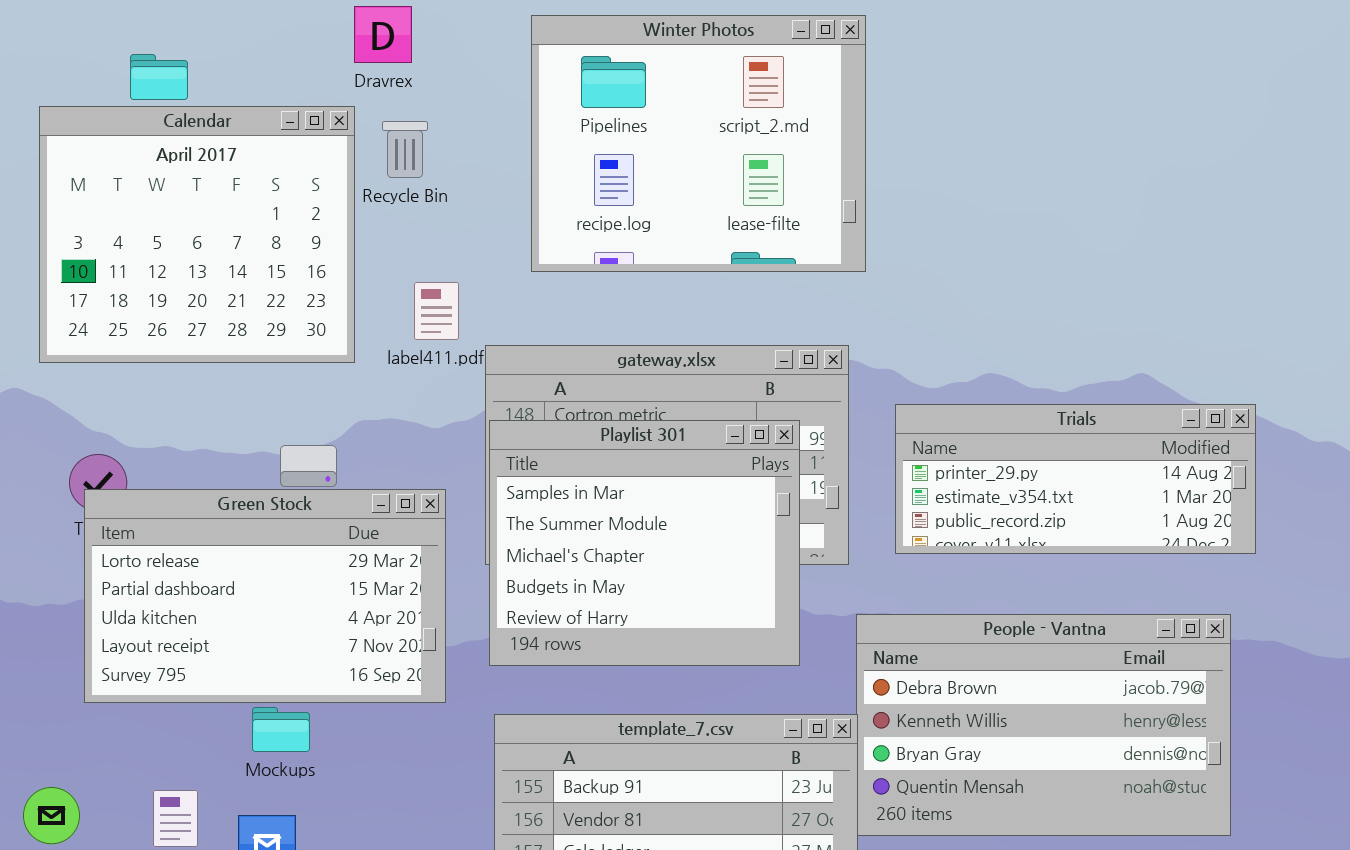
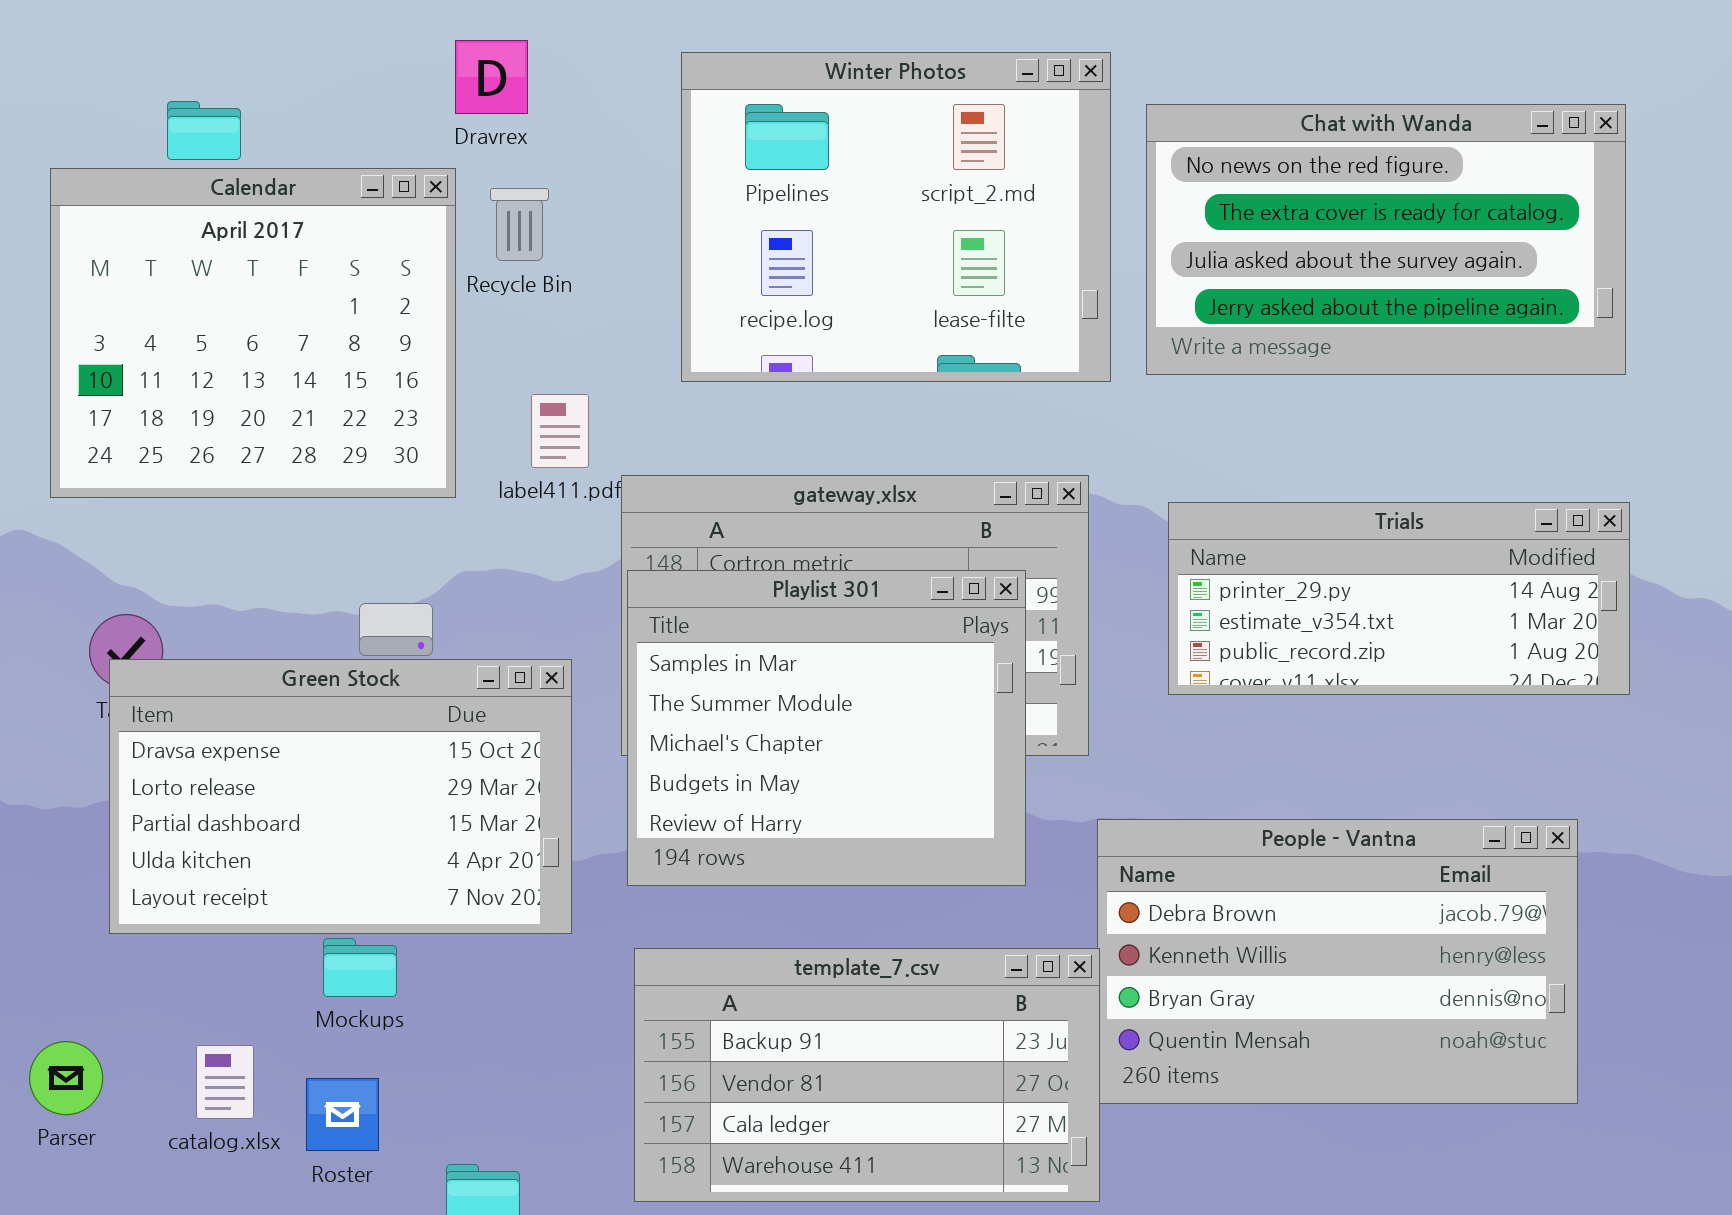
Chat with Wanda: none -> [1146,104,1626,375], opened
Trials: [895,404,1256,554] -> [1168,502,1630,695], moved
Green Stock: [84,489,446,703] -> [109,659,572,934], scrolled up 1 row

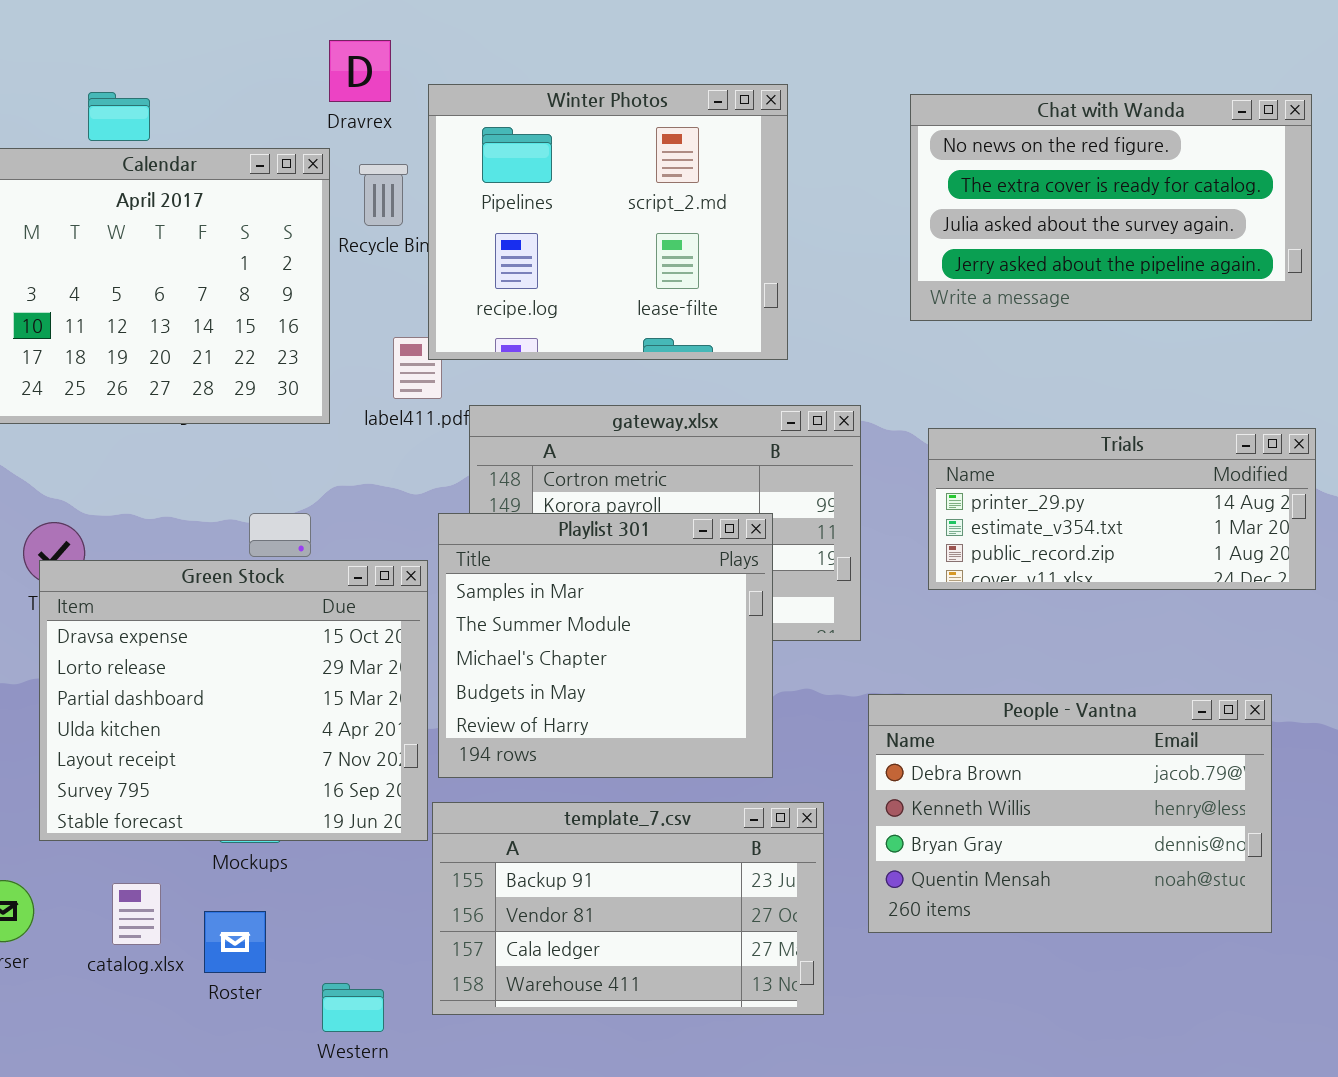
Winter Photos: [681,52,1111,382] -> [428,84,788,360], moved
Playlist 301: [627,570,1026,886] -> [438,513,773,778], moved
Green Stock: [109,659,572,934] -> [39,560,428,841], resized
template_7.csv: [634,948,1100,1202] -> [432,802,824,1015], moved

